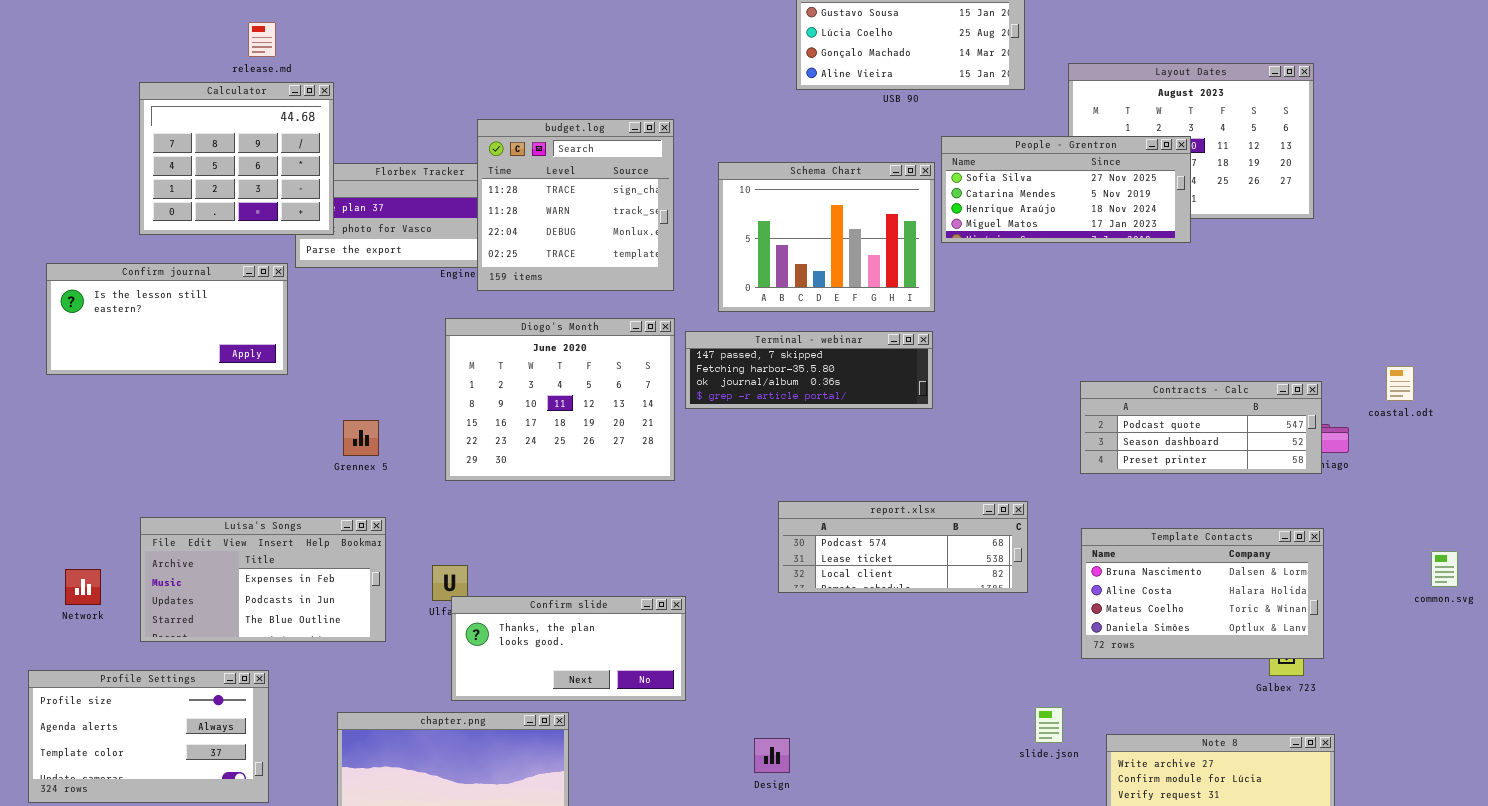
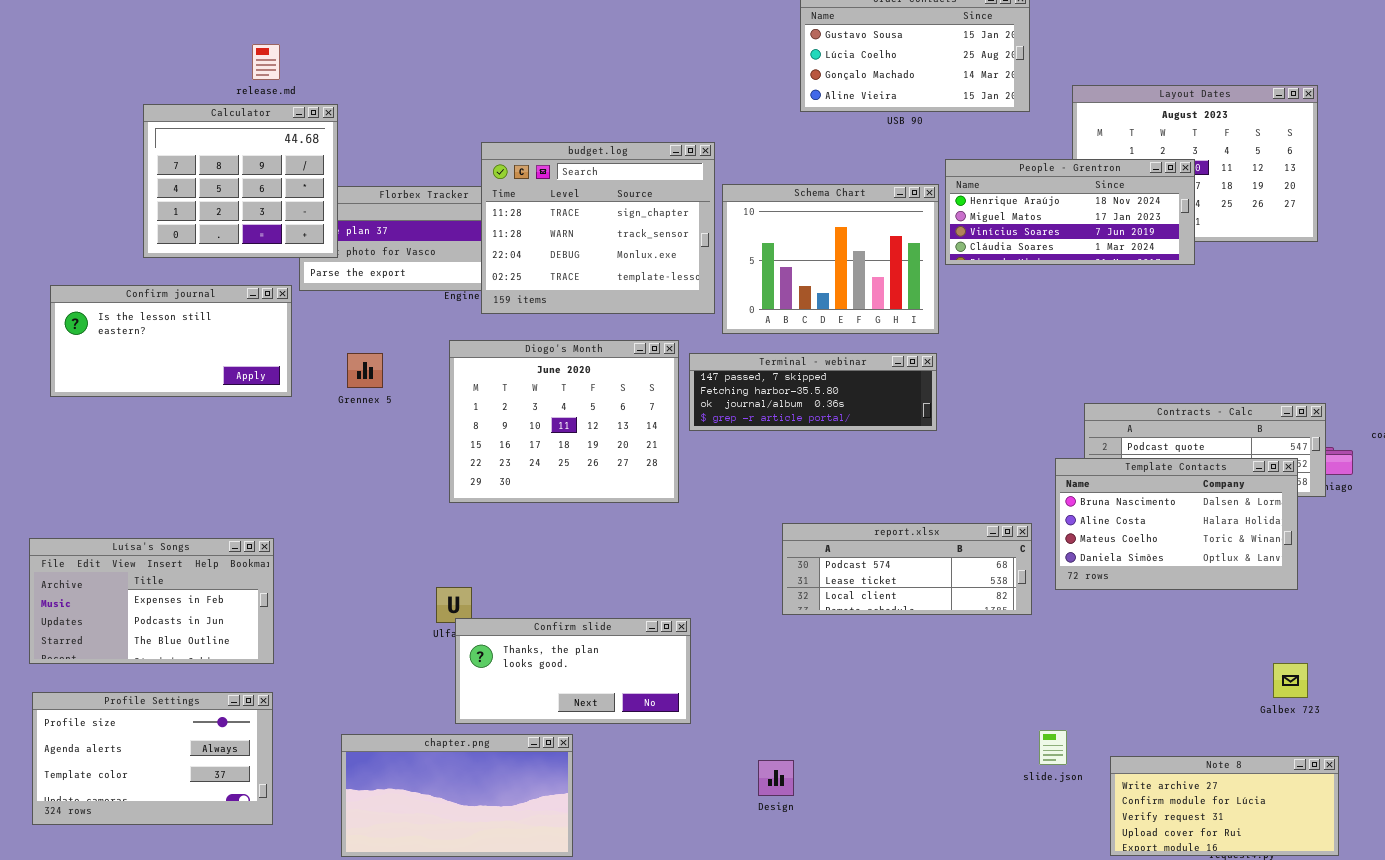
budget.log: [477,119,674,291] -> [481,142,715,314], resized
People - Grentron: [941,136,1191,243] -> [945,159,1195,265], scrolled down 2 rows
Grennex 5: [343,420,379,456] -> [347,353,383,388], moved
Luísa's Songs: [140,517,386,642] -> [29,538,274,664], moved
Template Contacts: [1081,528,1324,659] -> [1055,458,1298,590], moved

